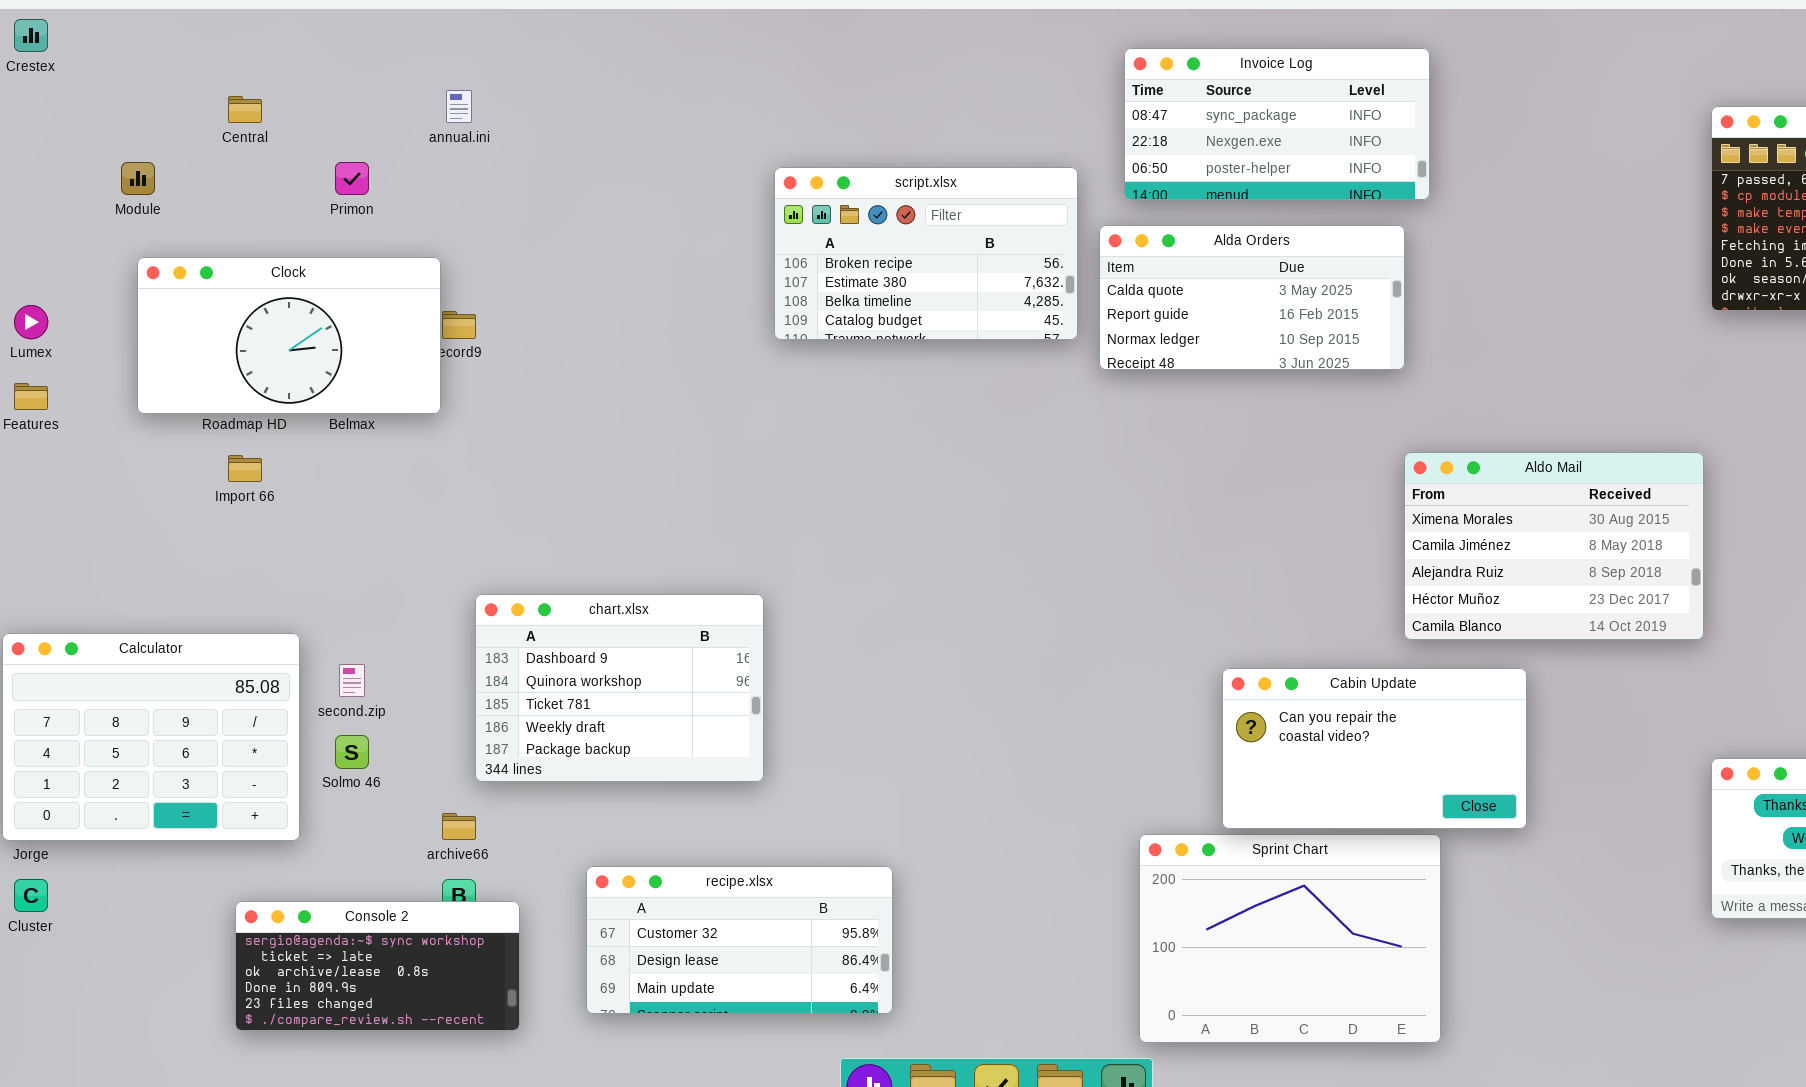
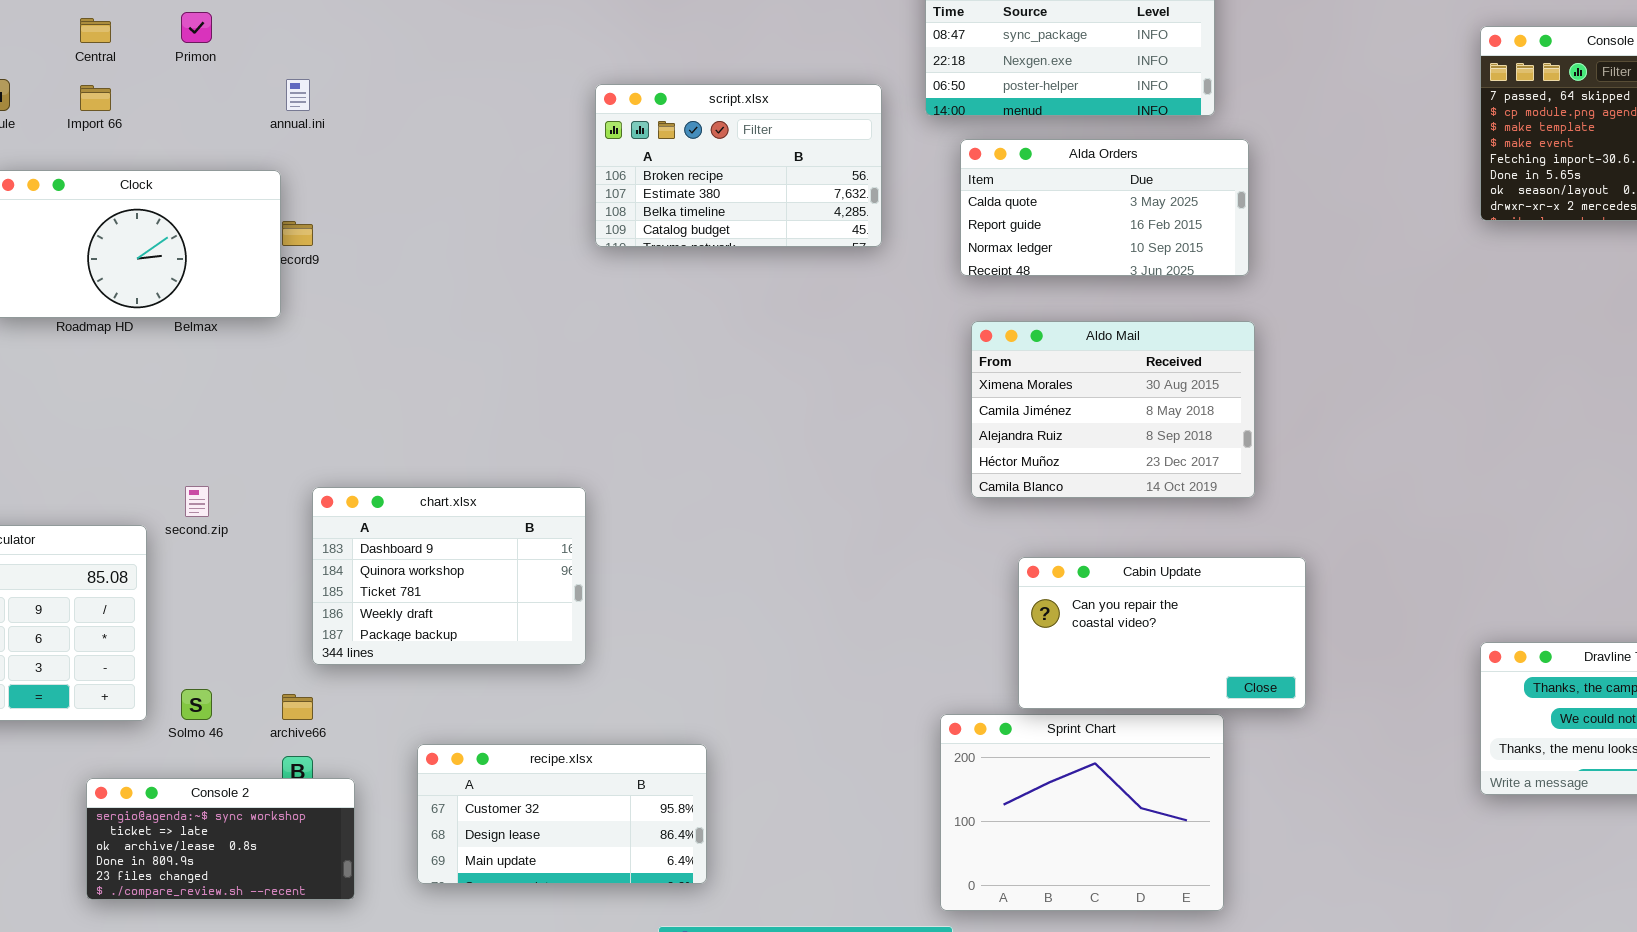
annual.ini: [446,90,472,123] -> [286,79,310,111], moved
Primon: [335,162,369,195] -> [181,12,212,43], moved
Alda Orders: [1099,225,1405,370] -> [960,139,1249,276], moved
Aldo Mail: [1404,452,1704,640] -> [971,321,1255,498], moved
Import 66: [228,455,262,482] -> [80,85,111,111], moved
second.zip: [339,664,365,697] -> [185,486,209,517], moved
Solmo 46: [335,735,369,769] -> [181,689,212,720], moved

